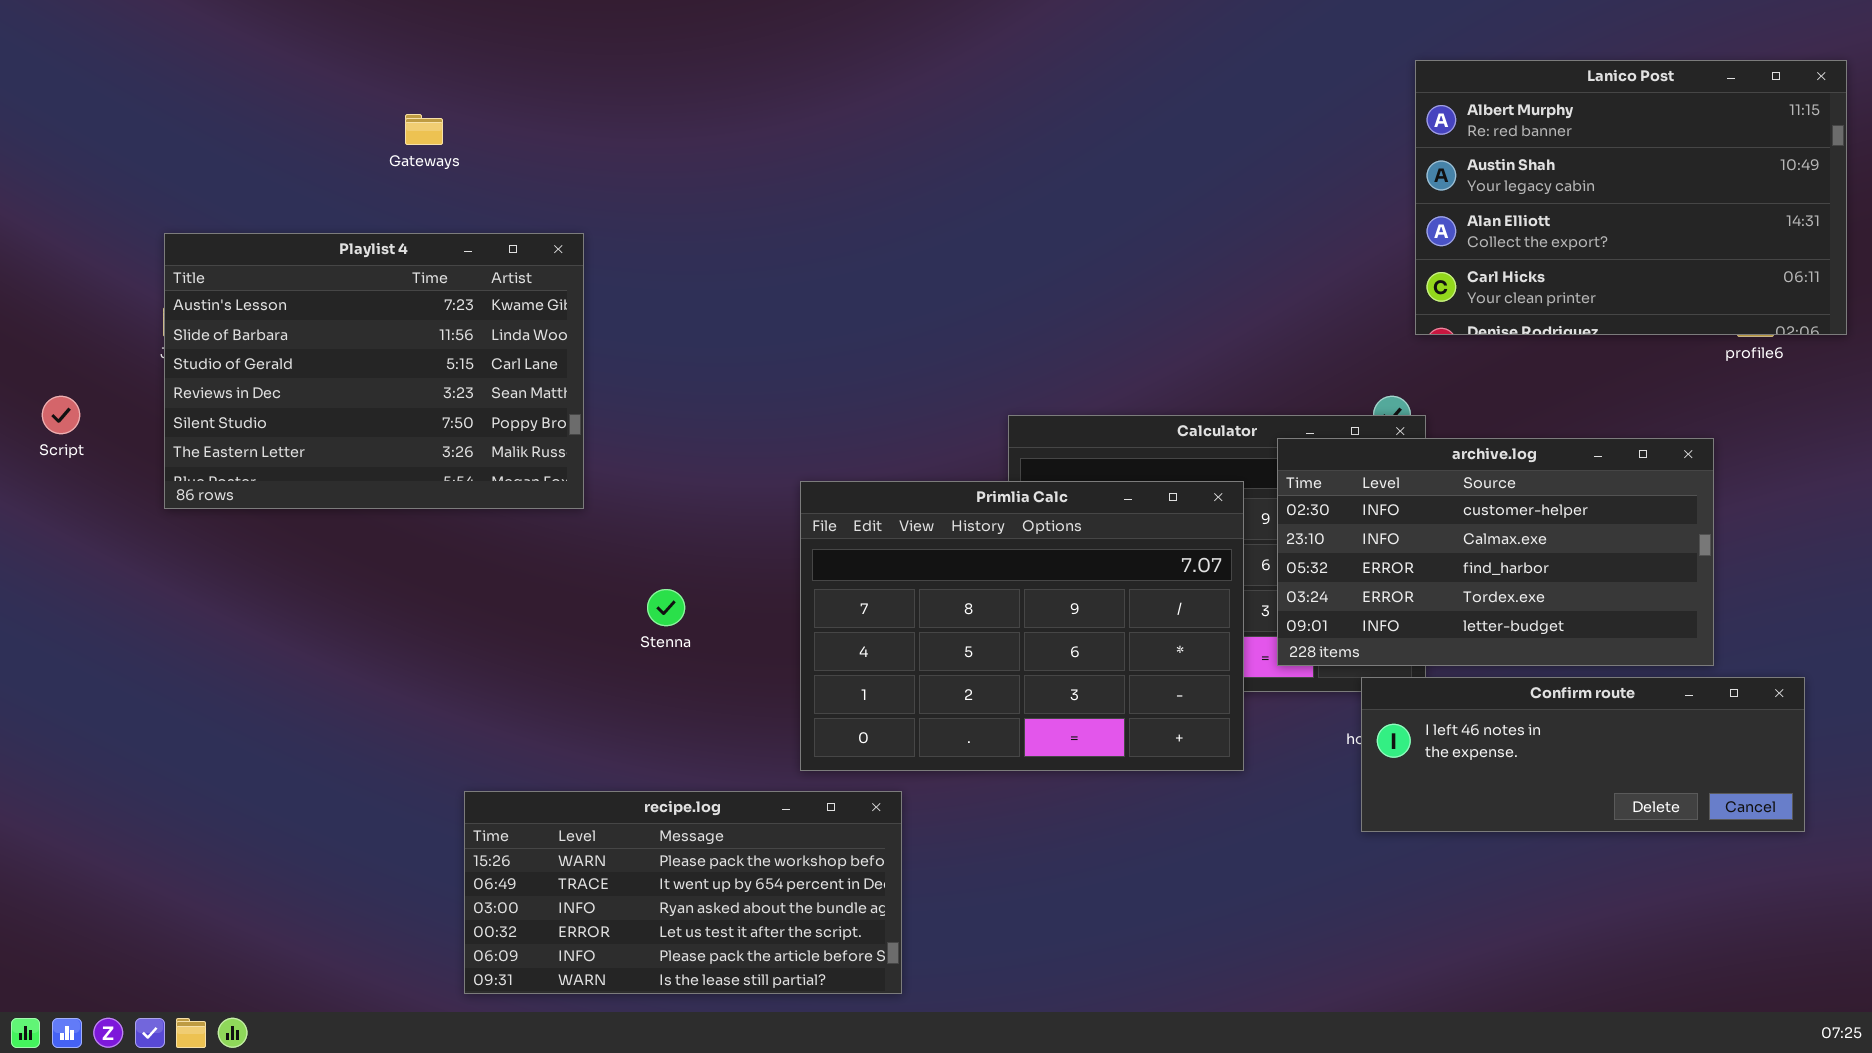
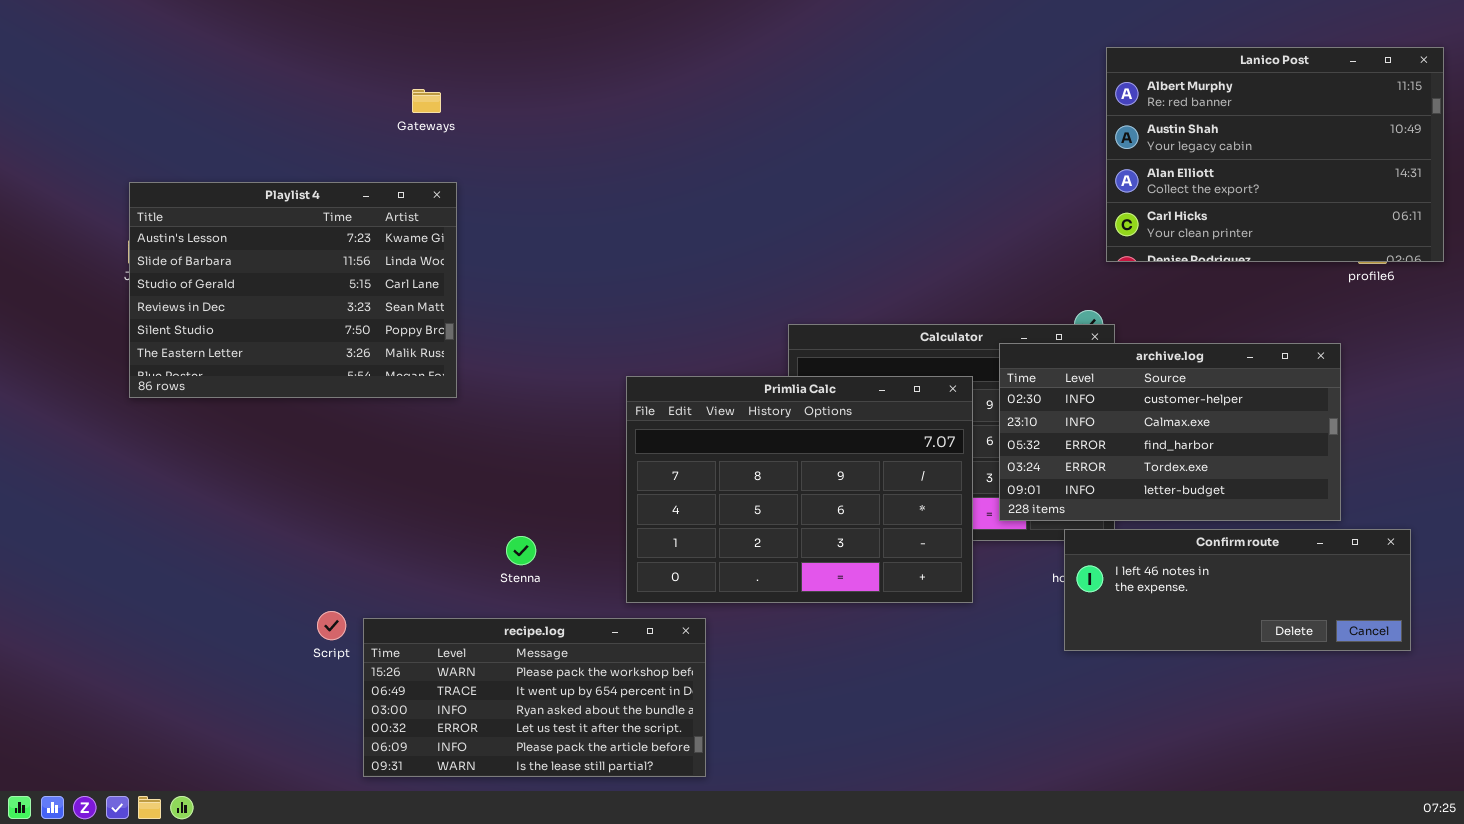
Gateways: [405,114,443,145] -> [412,89,441,113], moved
Script: [42,396,80,434] -> [317,611,346,640], moved
Stenna: [647,589,685,626] -> [506,536,536,565], moved

